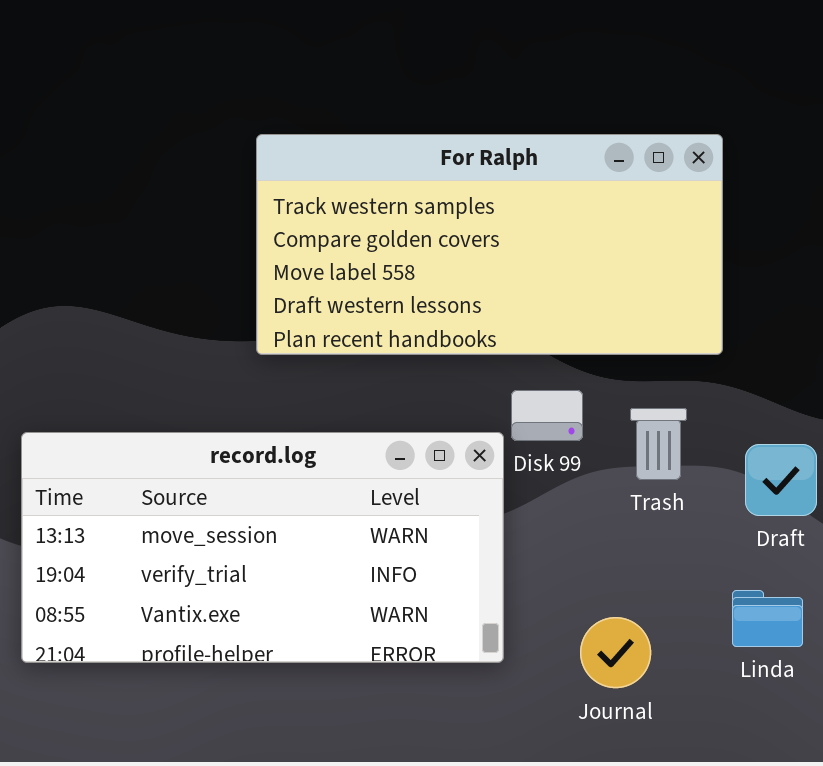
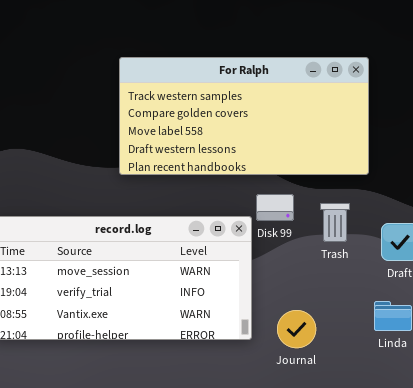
Journal: [580,617,651,688] -> [277,310,316,348], moved

